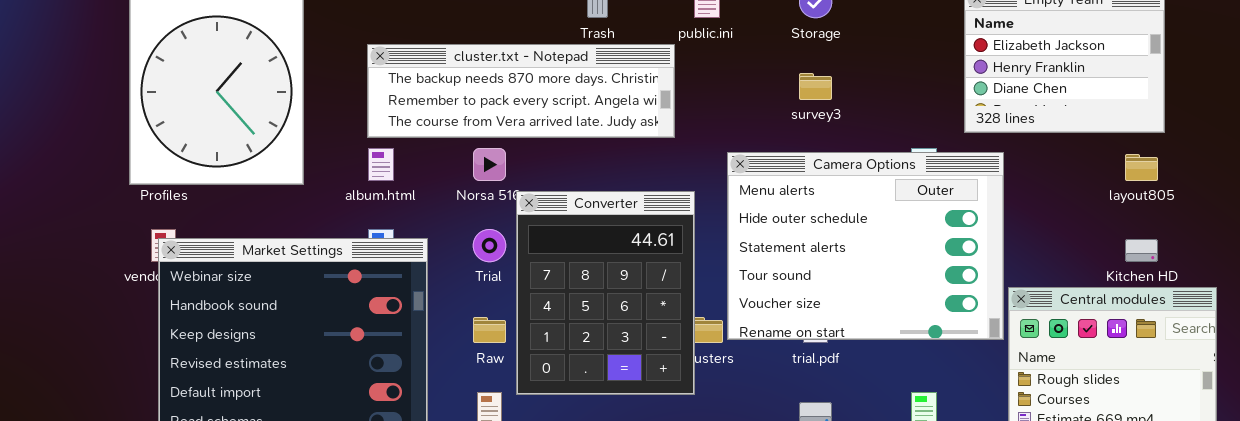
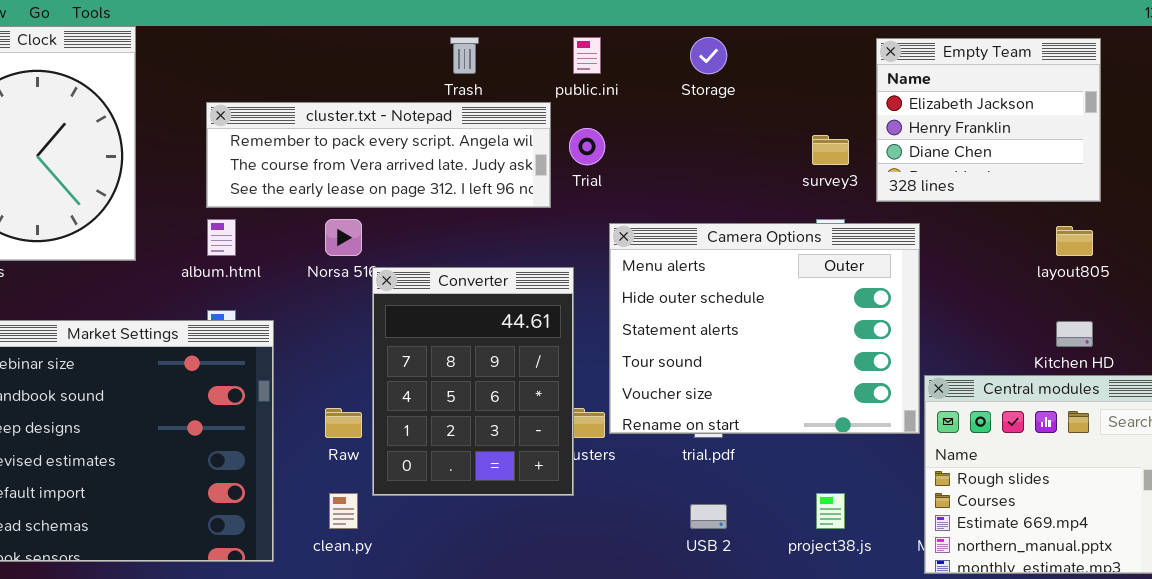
cluster.txt - Notepad: [367,44,675,138] -> [206,102,551,208], scrolled down 1 row
survey3: [799,73,832,100] -> [812,135,849,165], moved
Trial: [473,229,506,262] -> [569,128,605,165], moved

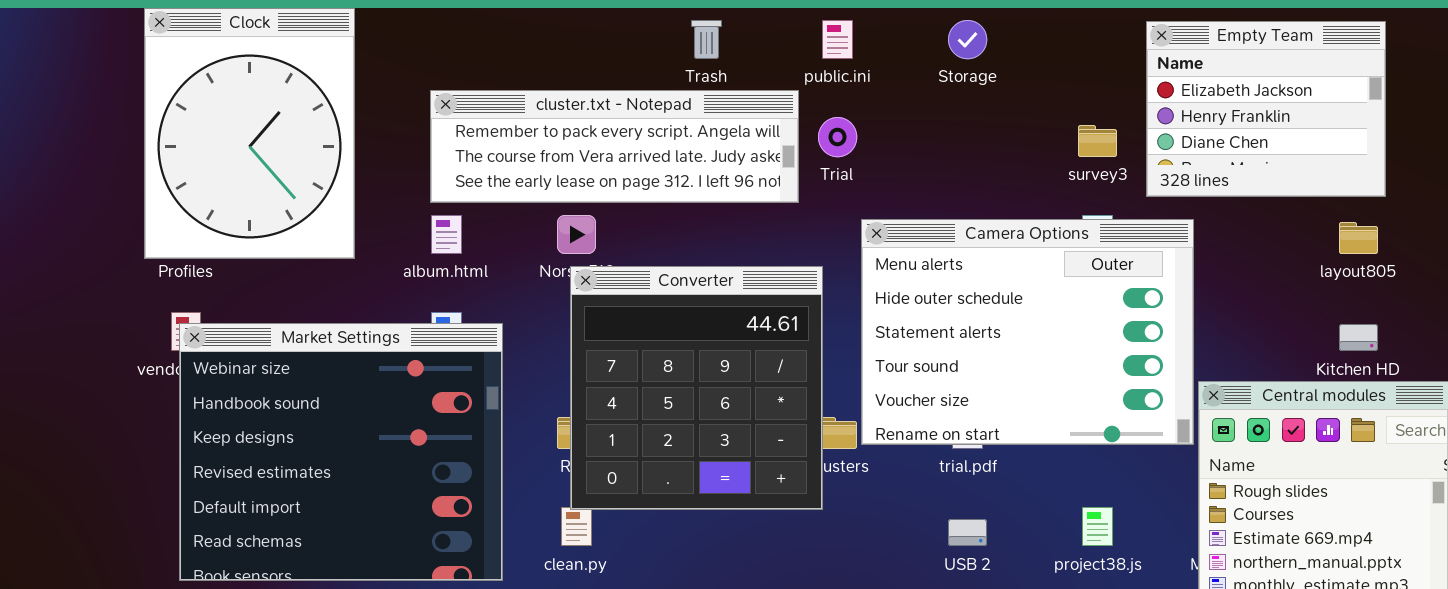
Converter: [372,267,574,496] -> [570,266,823,510], resized

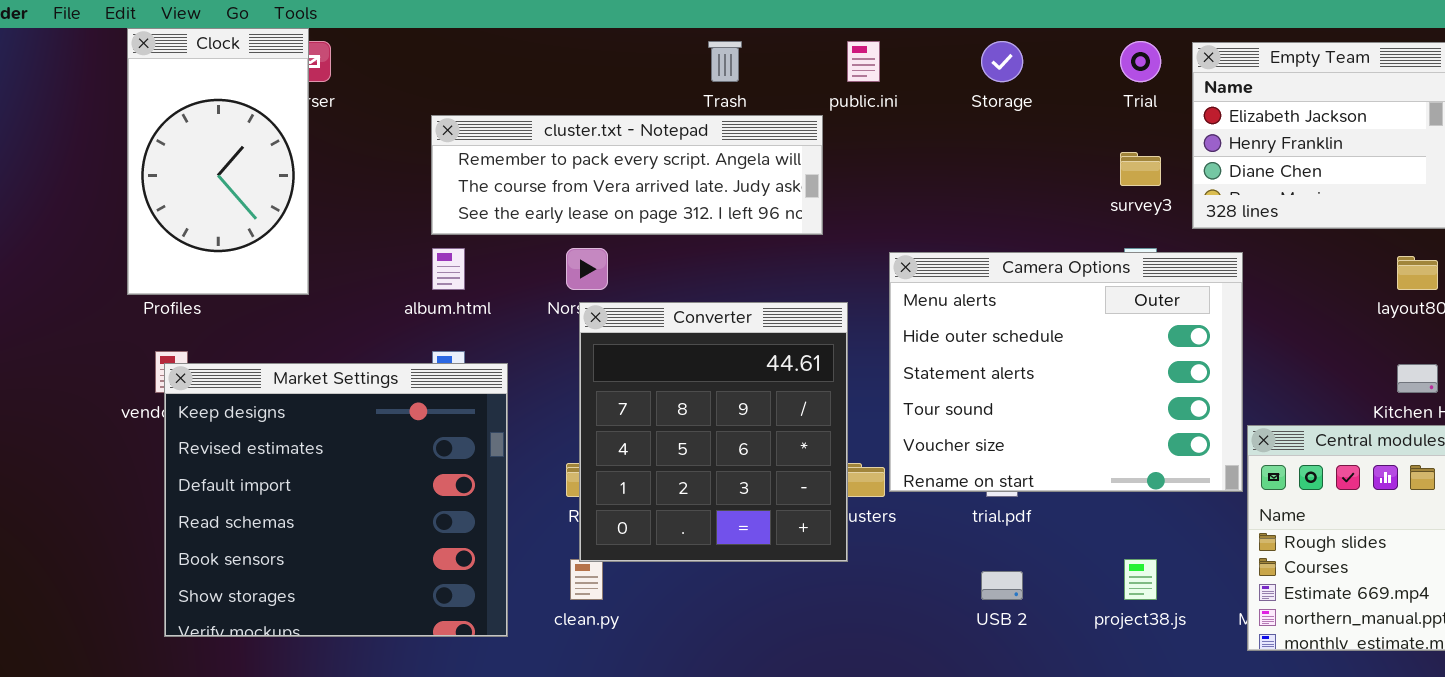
Clock: [144,8,355,259] -> [127,28,309,295], resized
Trial: [818,117,857,157] -> [1120,41,1161,82], moved
Market Settings: [179,323,503,581] -> [164,363,508,637], scrolled down 2 rows

